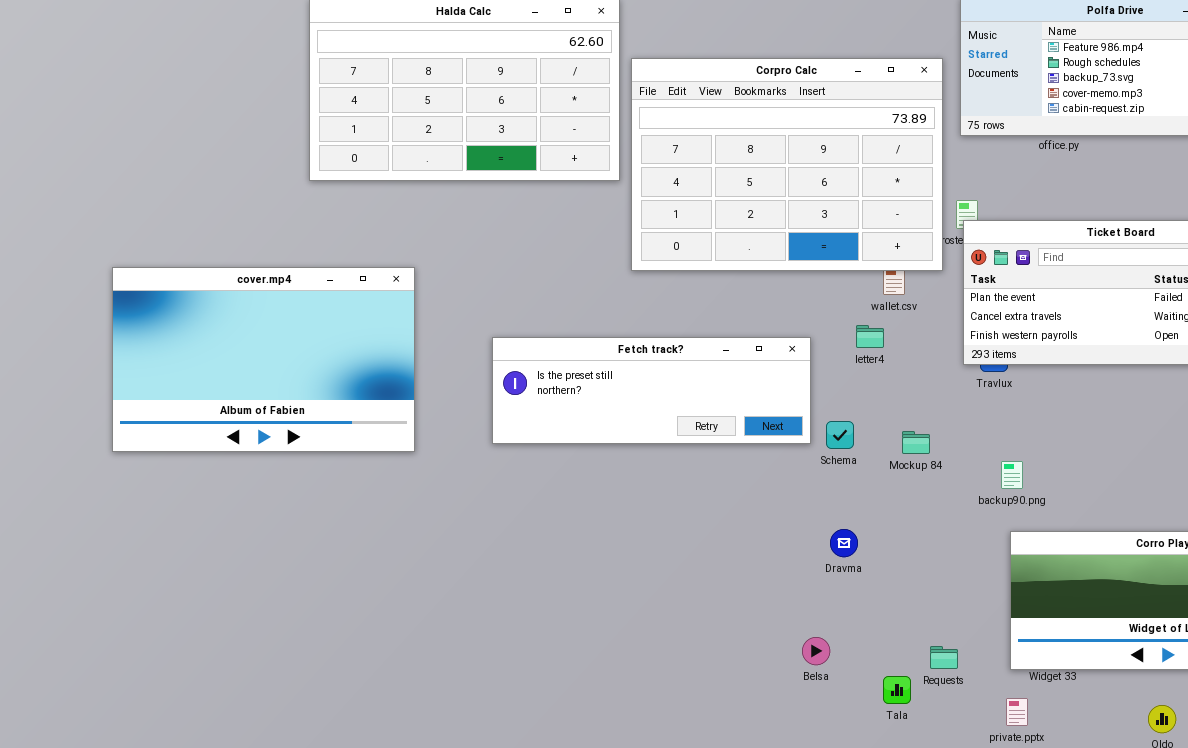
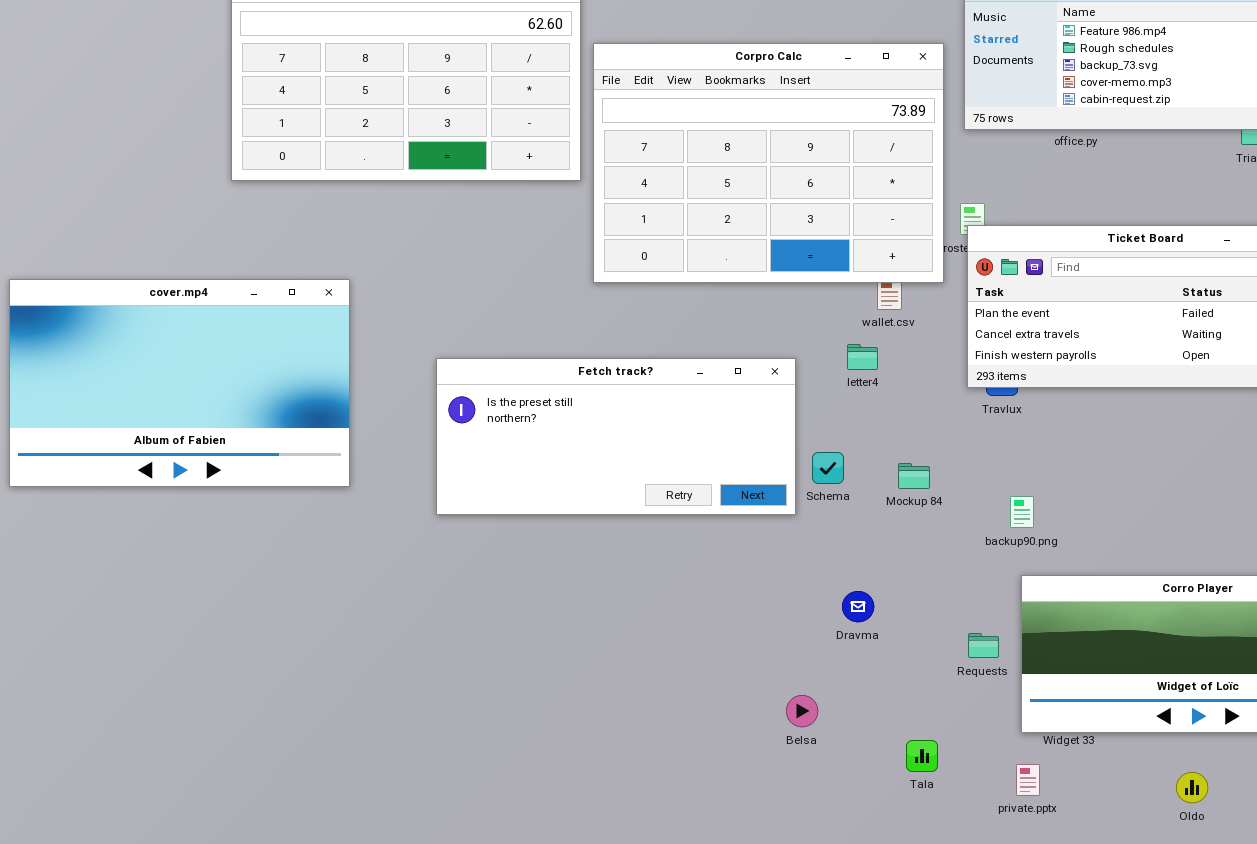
Fetch track?: [492,337,811,444] -> [436,358,796,515], resized
Dravma: [830,529,858,557] -> [842,591,874,622], moved
Requests: [930,646,958,669] -> [968,633,999,658], moved
Tala: [883,676,911,704] -> [906,740,938,772], moved

